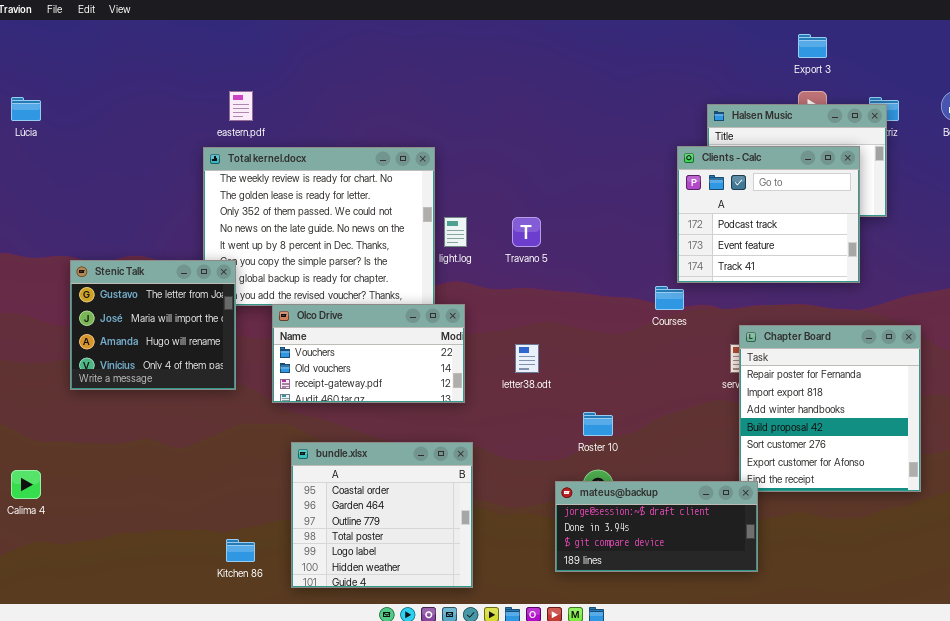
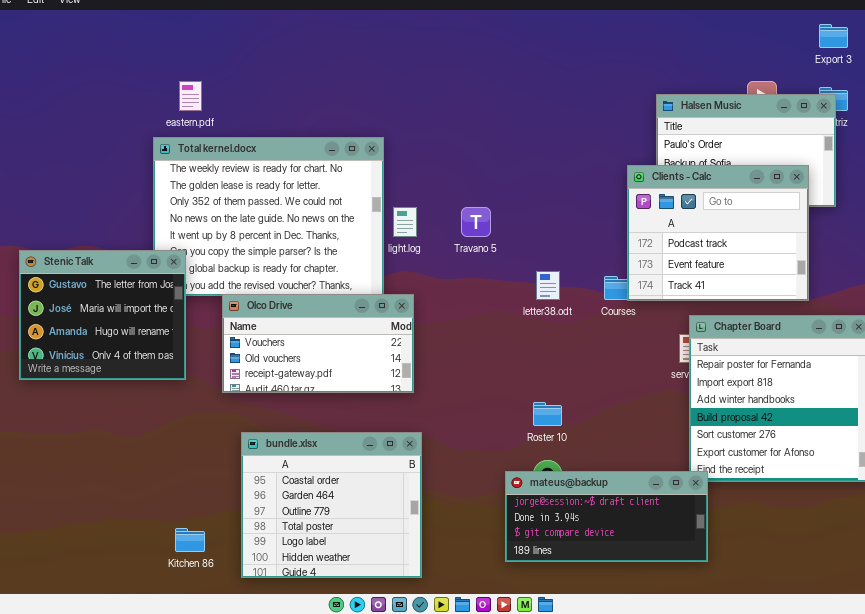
Export 3: [798,34,827,58] -> [819,24,848,48], moved
Clients - Calc: [677,146,860,283] -> [627,165,809,301], moved
letter38.odt: [515,344,539,373] -> [536,271,560,300], moved

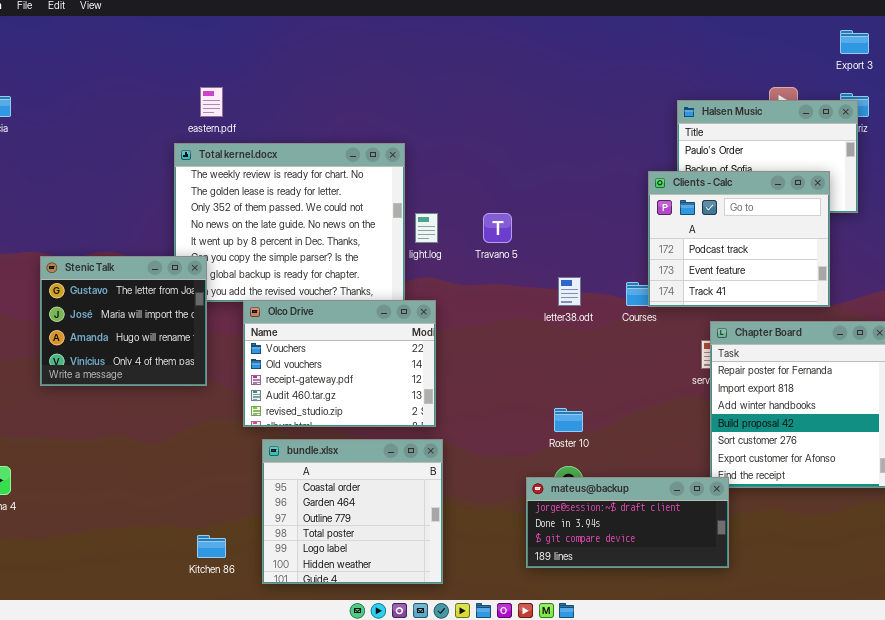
Olco Drive: [222,294,414,393] -> [243,300,436,427], resized

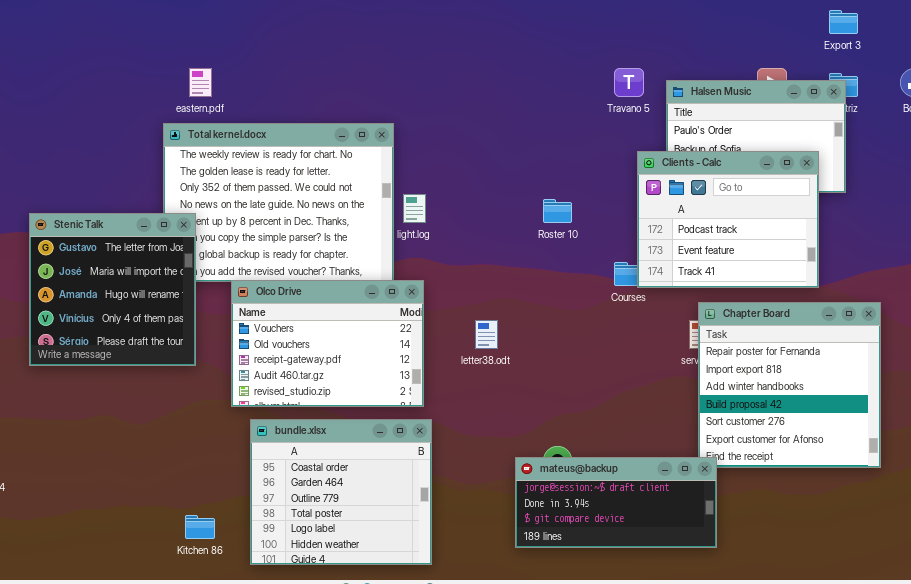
Travano 5: [483,213,512,243] -> [614,68,644,97], moved
Stenic Talk: [40,256,207,386] -> [29,213,196,366], resized
letter38.odt: [558,277,581,306] -> [475,320,498,349], moved
Roster 10: [554,408,583,432] -> [543,199,572,223], moved

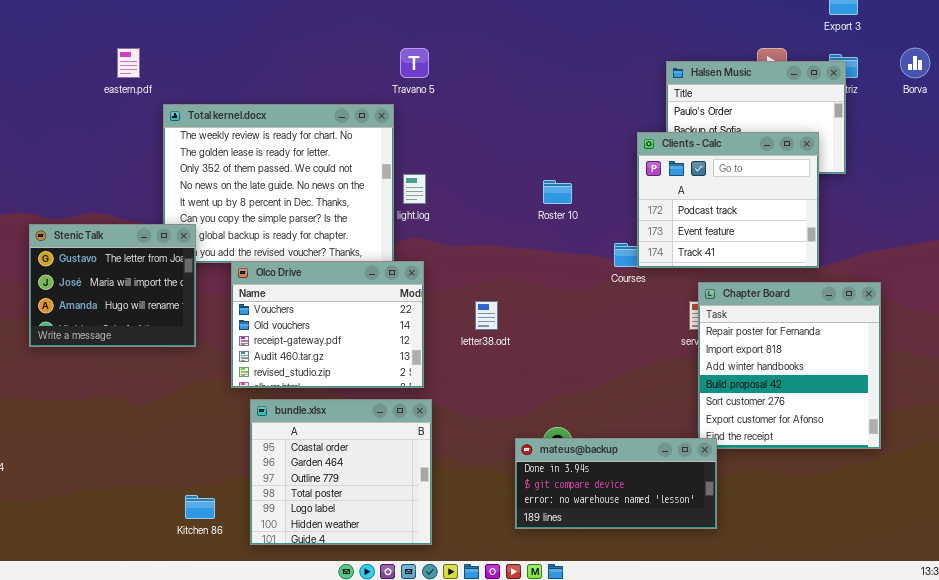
eastern.pdf: [189,68,212,97] -> [117,48,140,78], moved
Travano 5: [614,68,644,97] -> [400,48,429,78], moved
Stenic Talk: [29,213,196,366] -> [29,224,196,347], resized
mateus@backup: [515,457,717,548] -> [515,438,717,529], scrolled down 1 row

